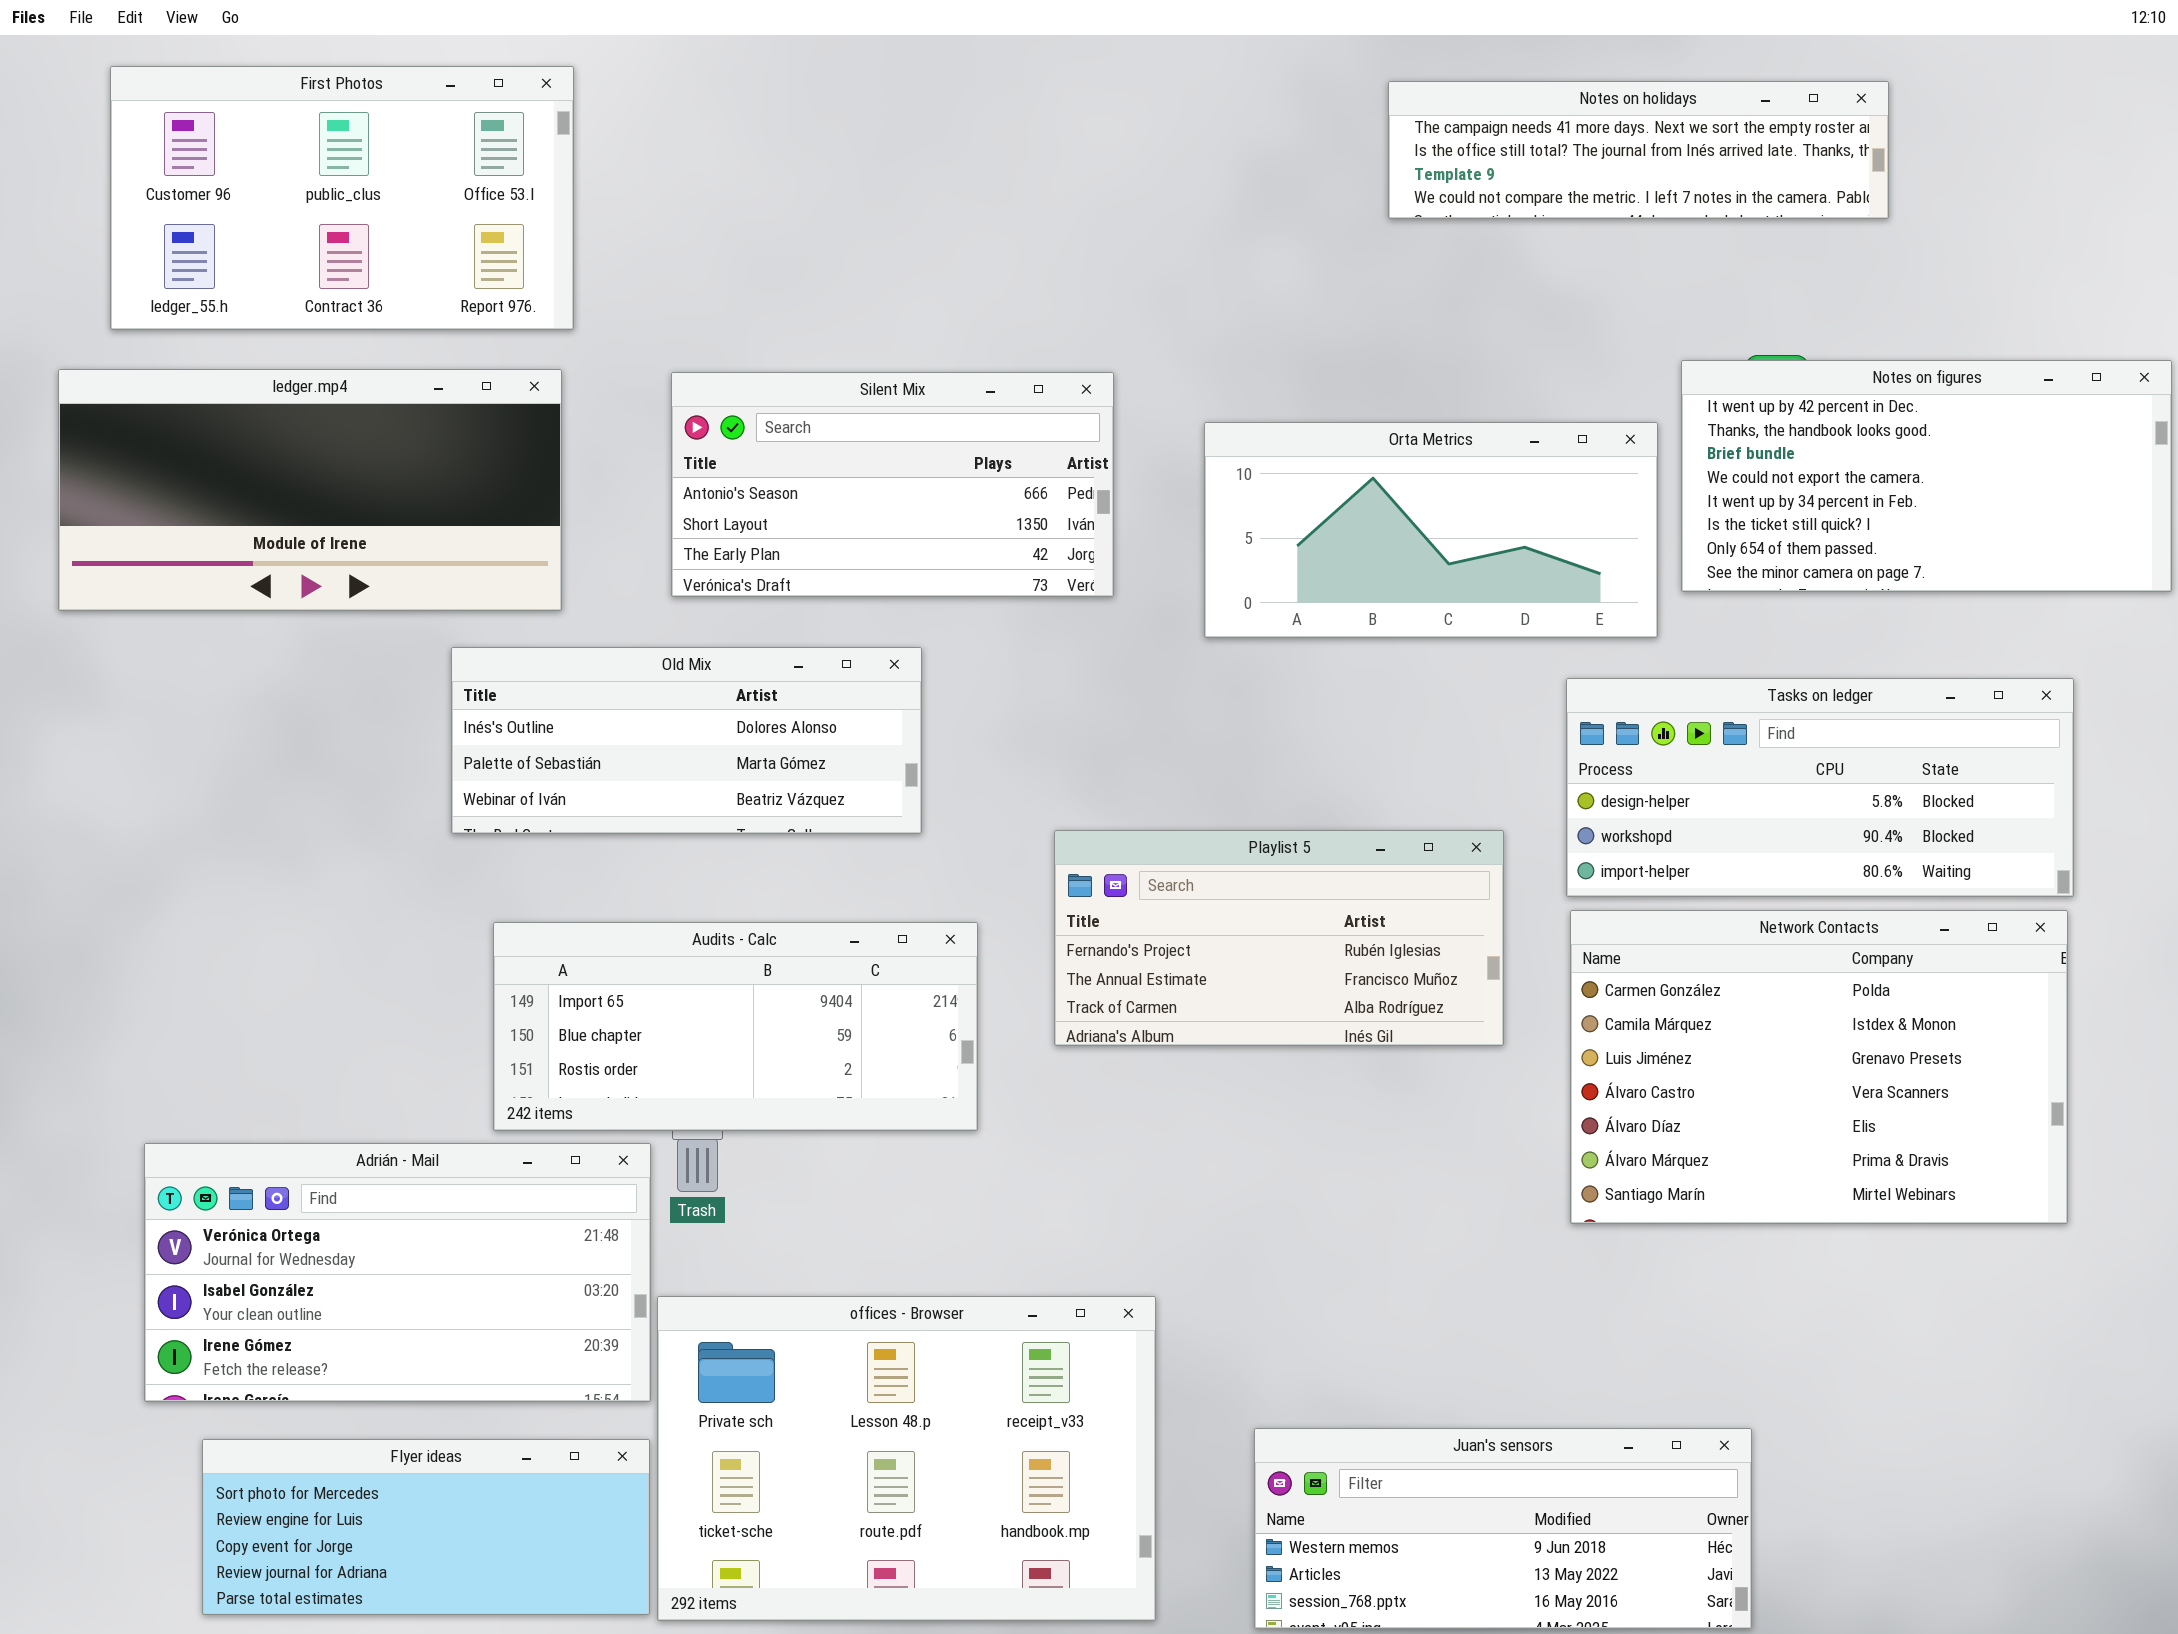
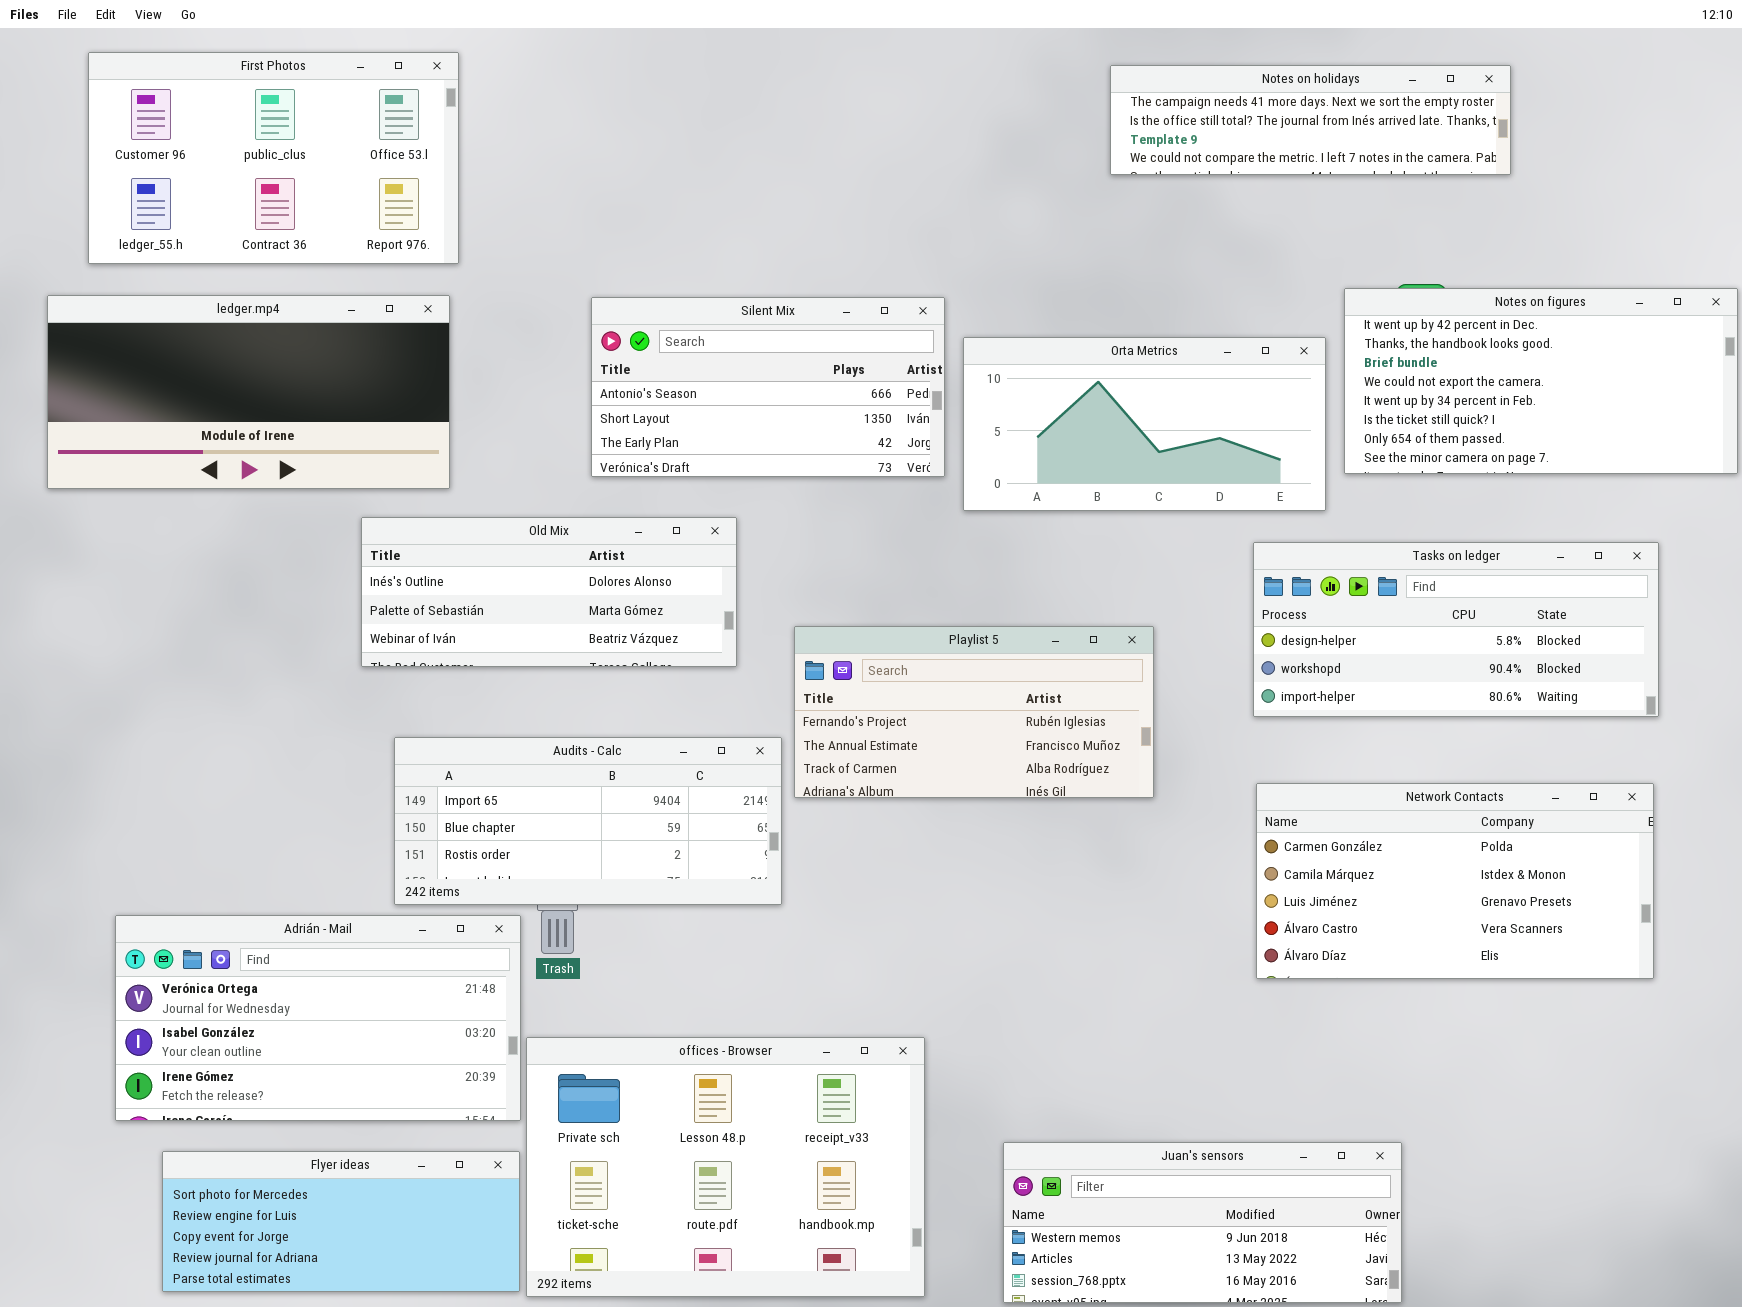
Silent Mix: [671,372,1114,597] -> [591,297,945,477], moved
Playlist 5: [1054,830,1504,1046] -> [794,626,1154,798], moved
Network Contacts: [1570,910,2068,1224] -> [1256,783,1654,979], resized

